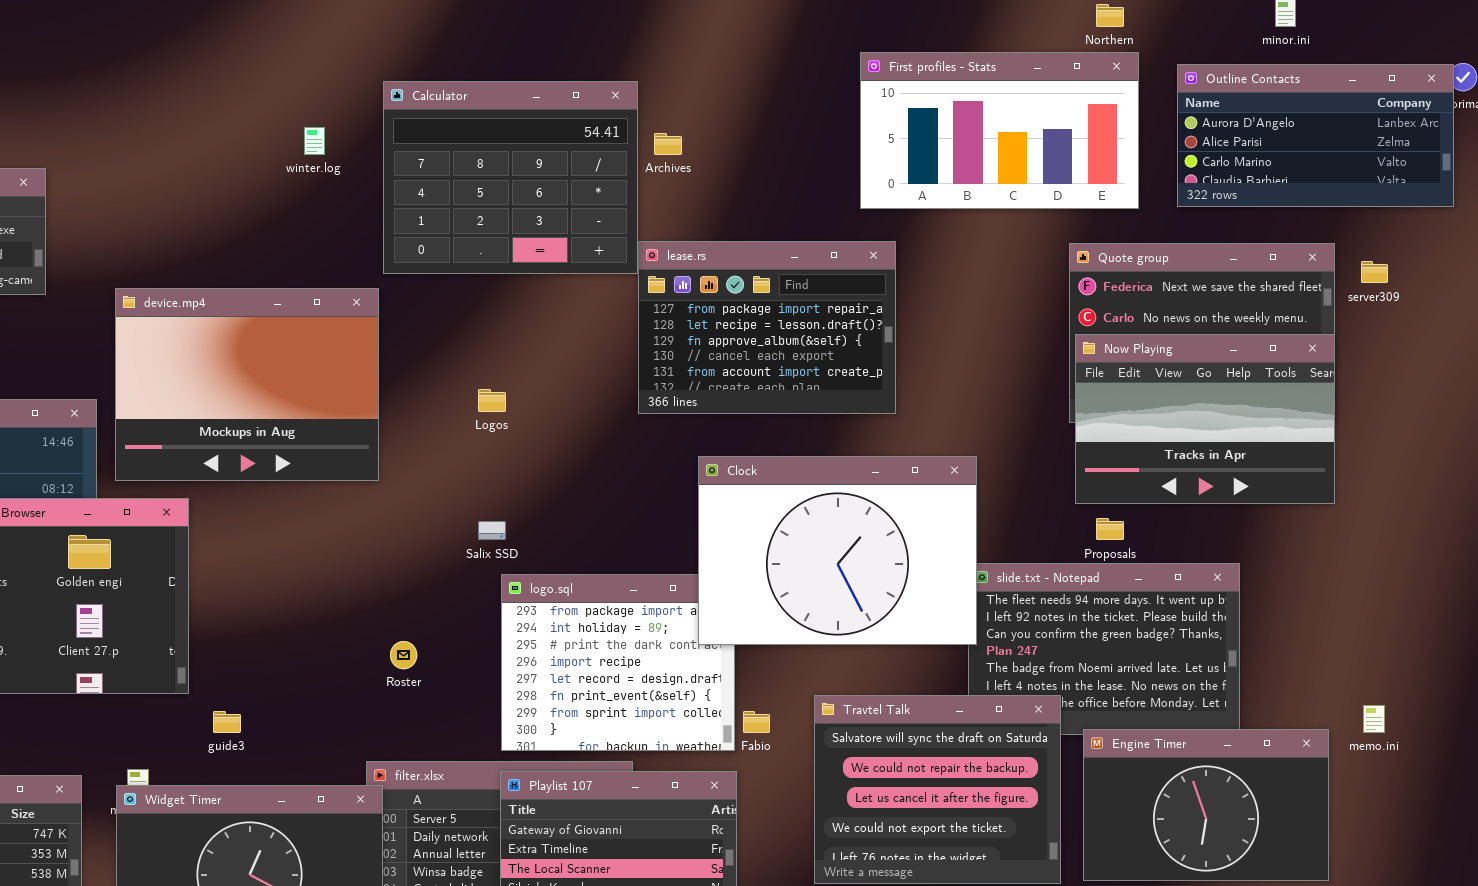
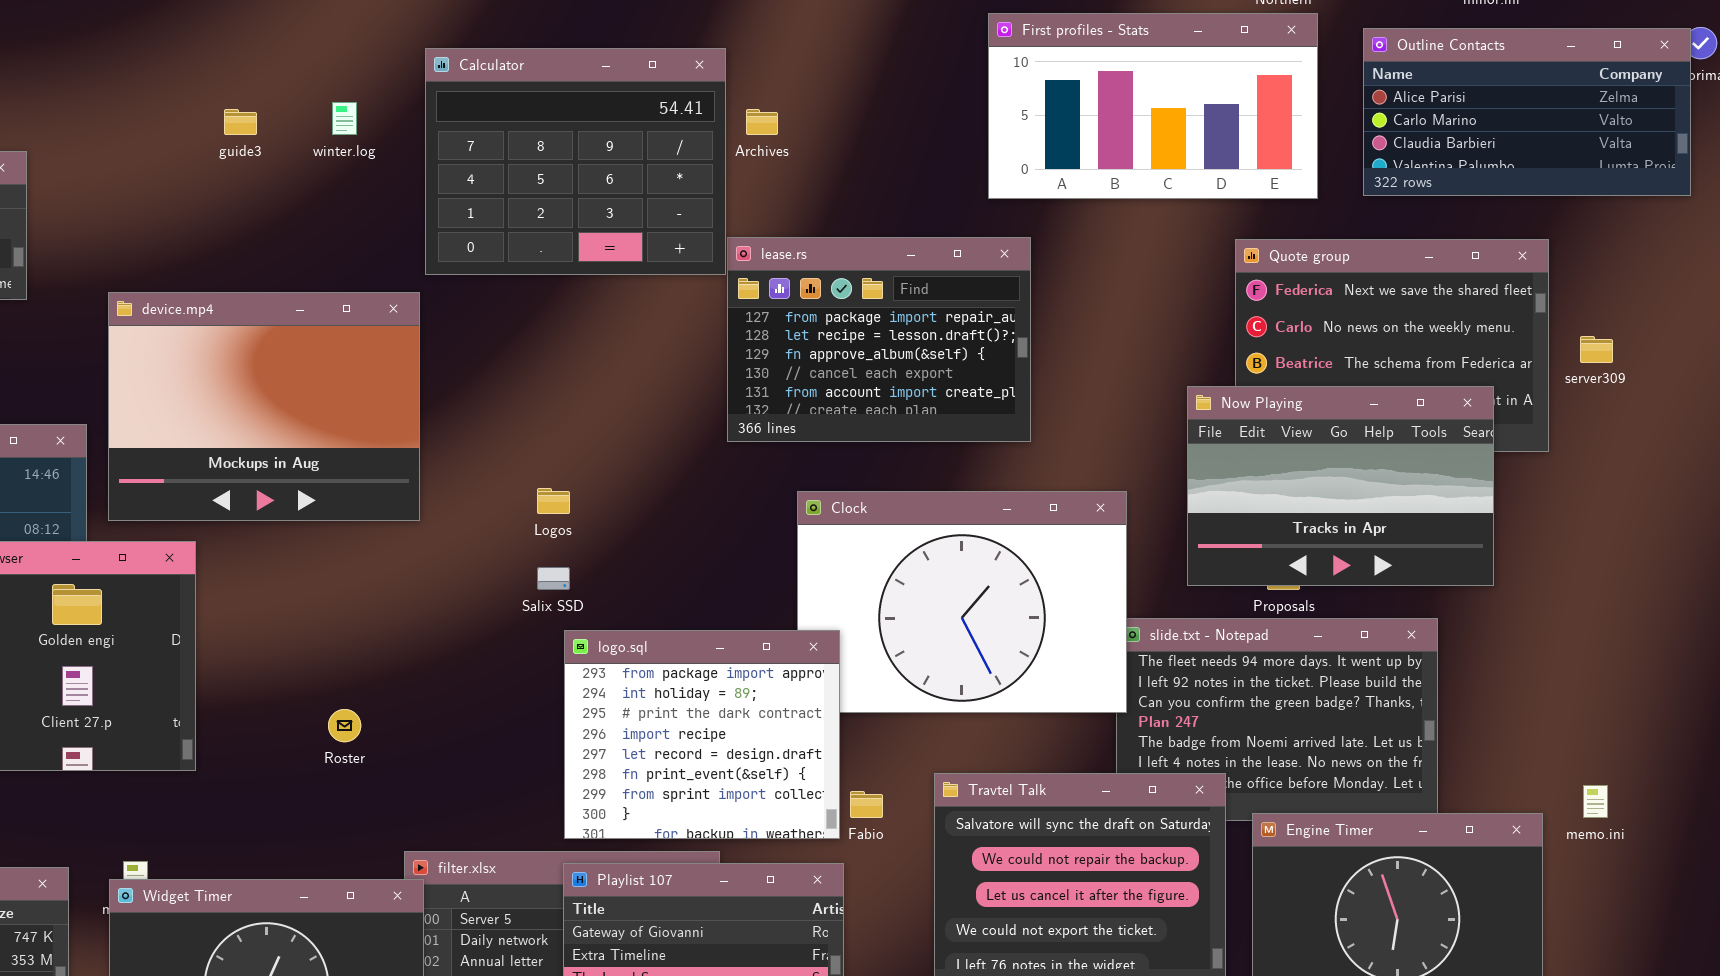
Outline Contacts: [1177,64,1454,207] -> [1363,28,1691,196], scrolled down 1 row
server309: [1361,261,1388,283] -> [1580,336,1613,363], moved
Now Playing: [1075,334,1335,504] -> [1187,386,1494,586], moved
Logos: [478,389,506,412] -> [537,488,570,514], moved
logo.sql: [501,574,735,751] -> [564,630,840,839], raised
Roster: [390,641,417,669] -> [328,709,361,742], moved
guide3: [213,711,241,733] -> [224,109,257,135], moved

